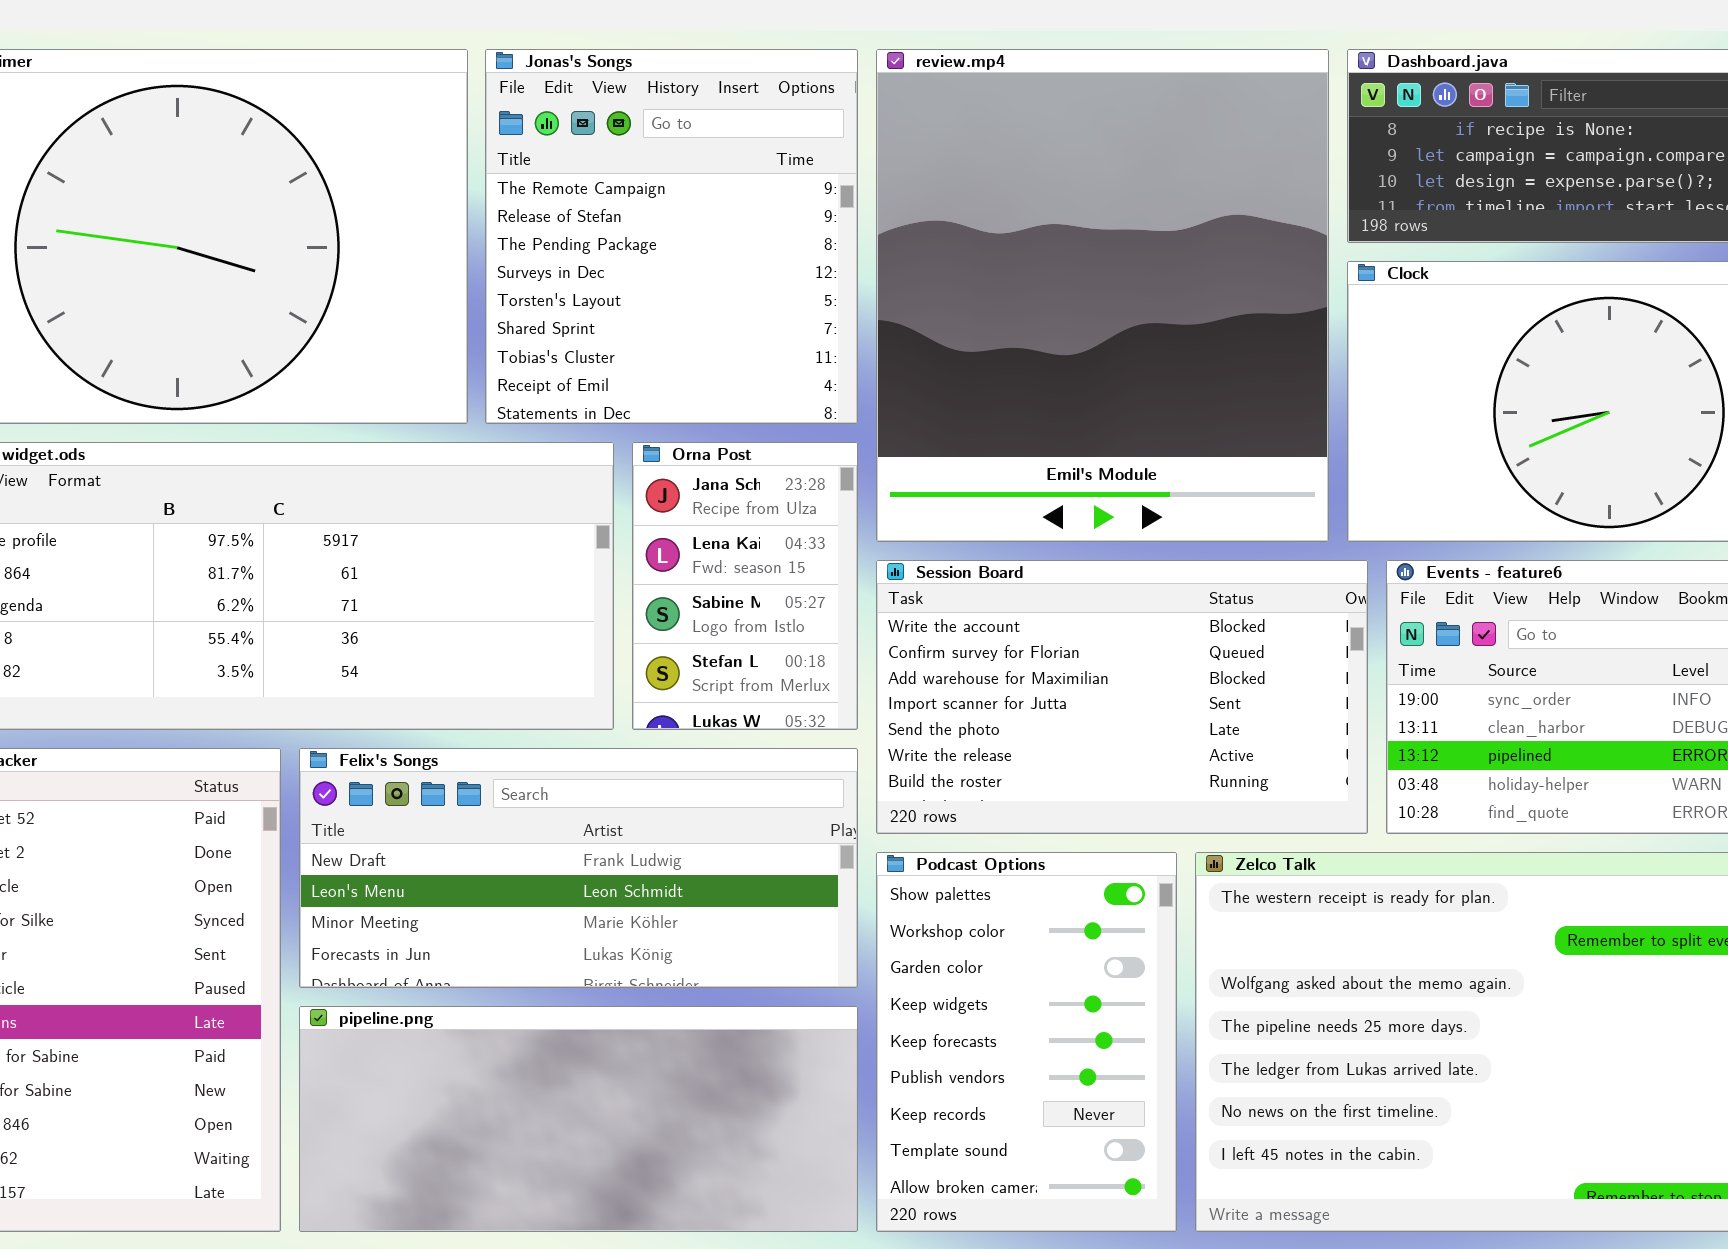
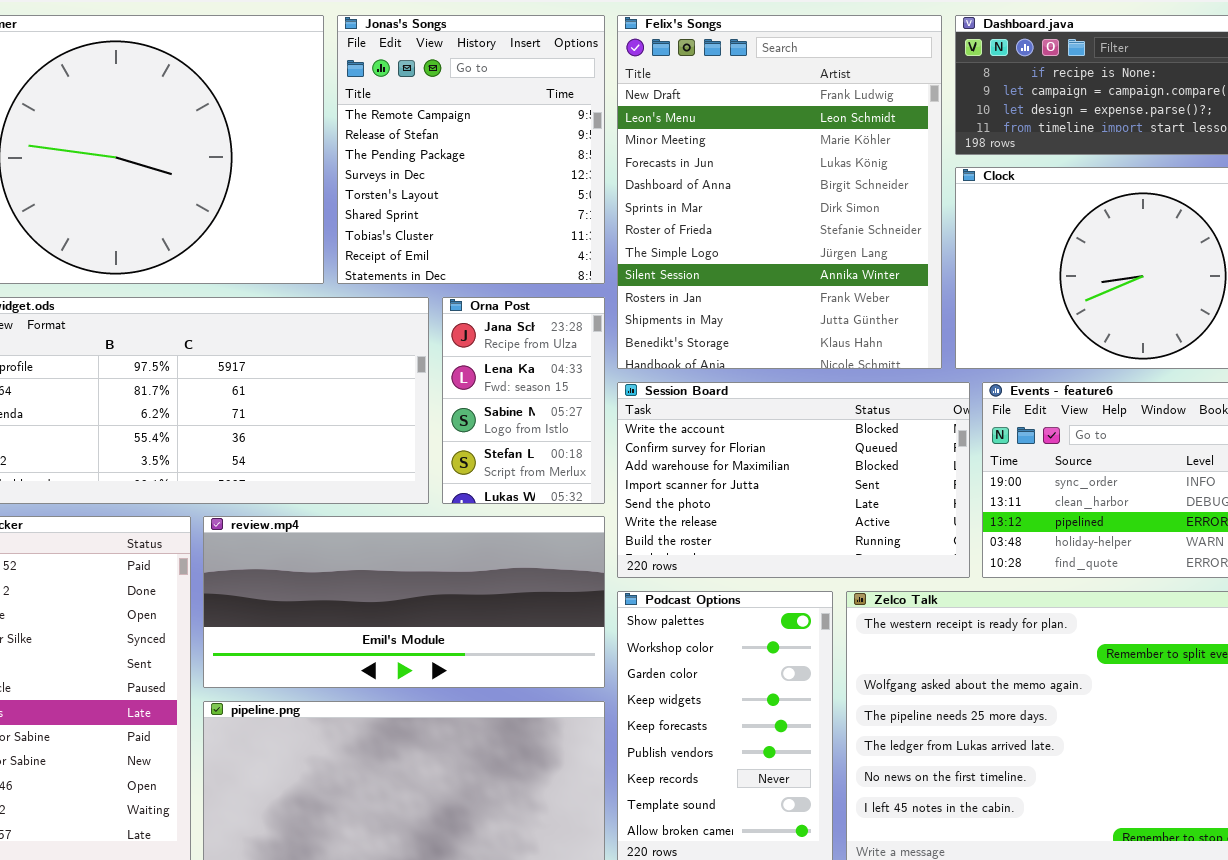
review.mp4: [876,49,1329,542] -> [203,516,605,688], moved, resized
Felix's Songs: [299,748,858,988] -> [617,15,942,369], moved, resized

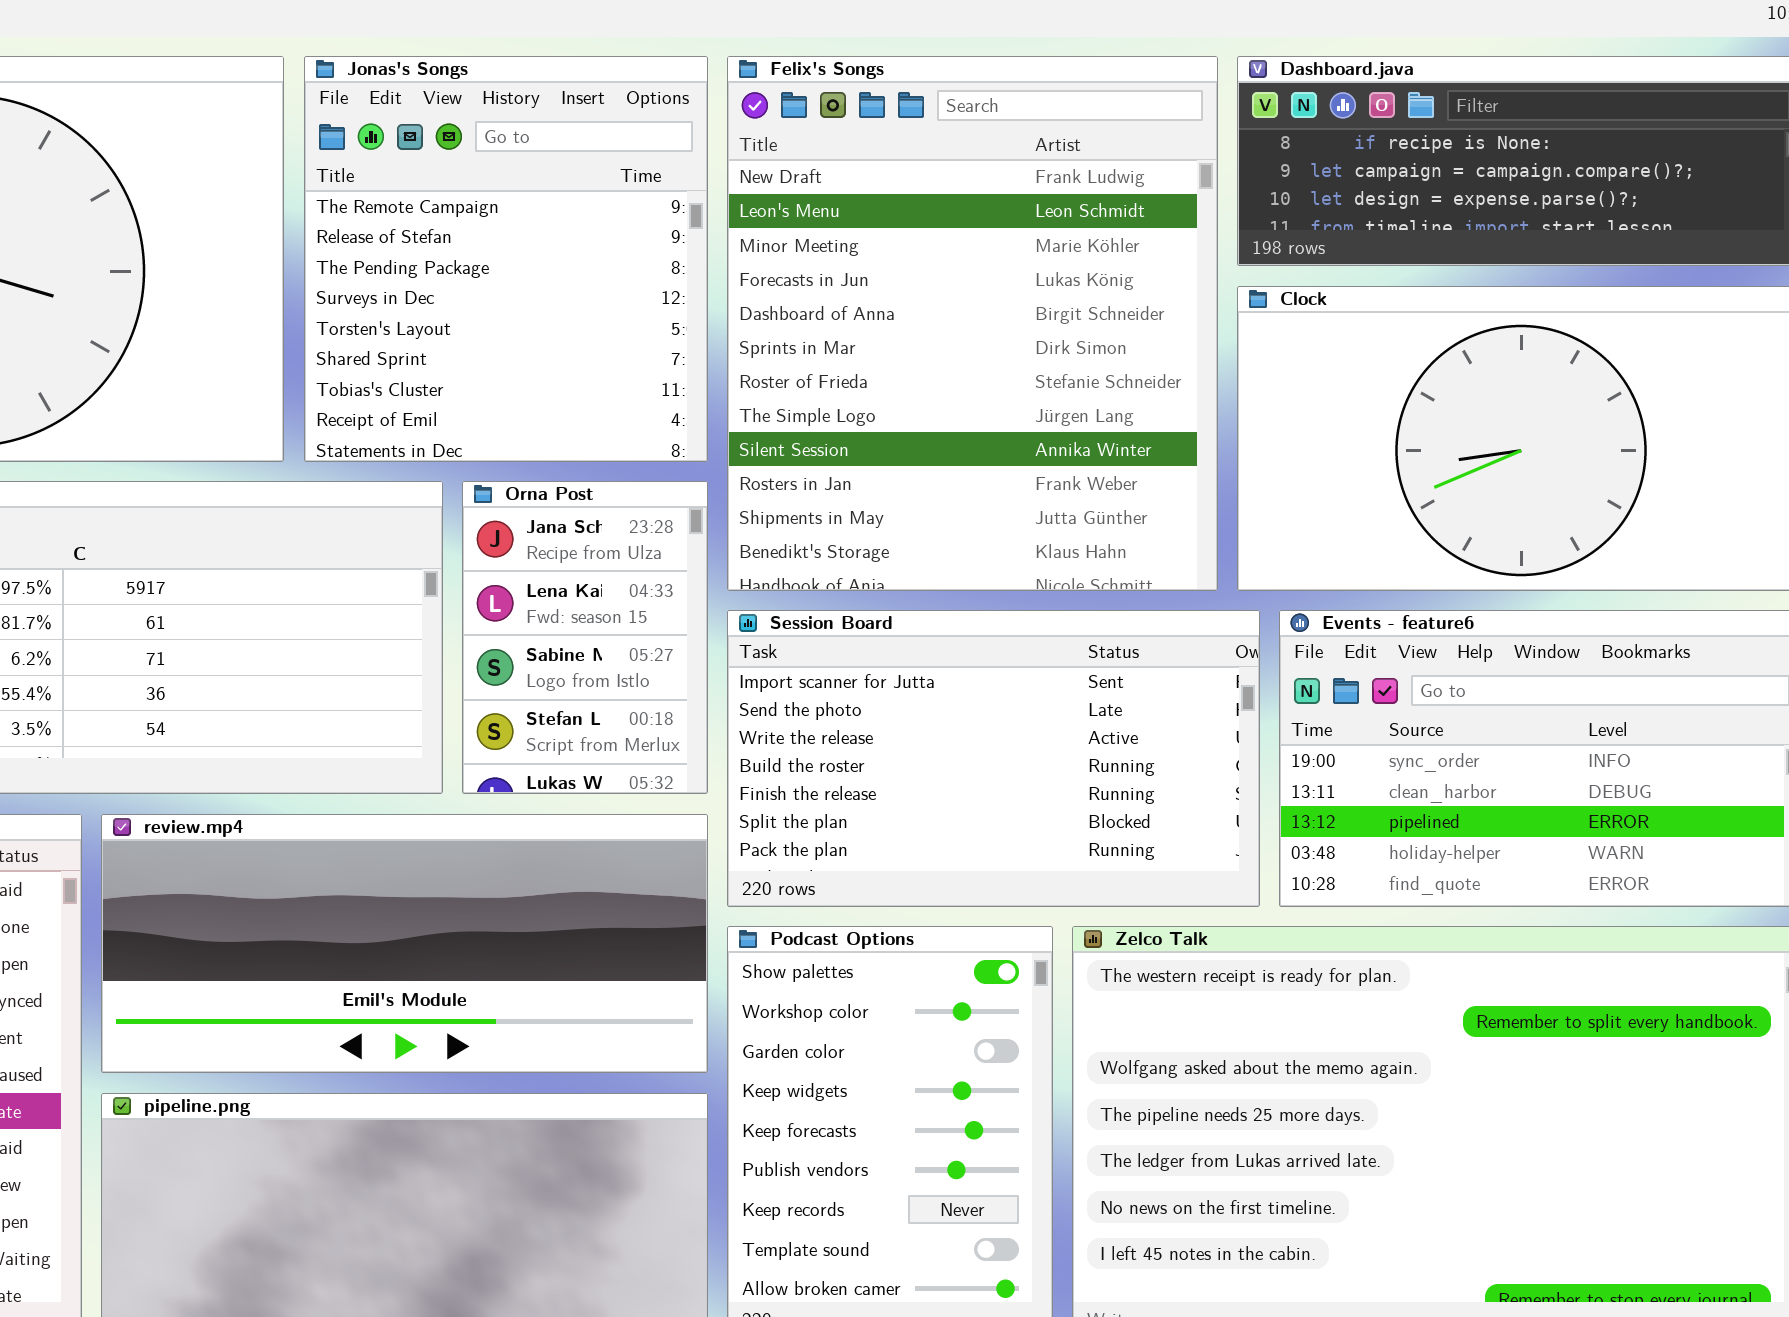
Session Board: [617,382,970,578] -> [727,610,1260,907], scrolled down 3 rows

